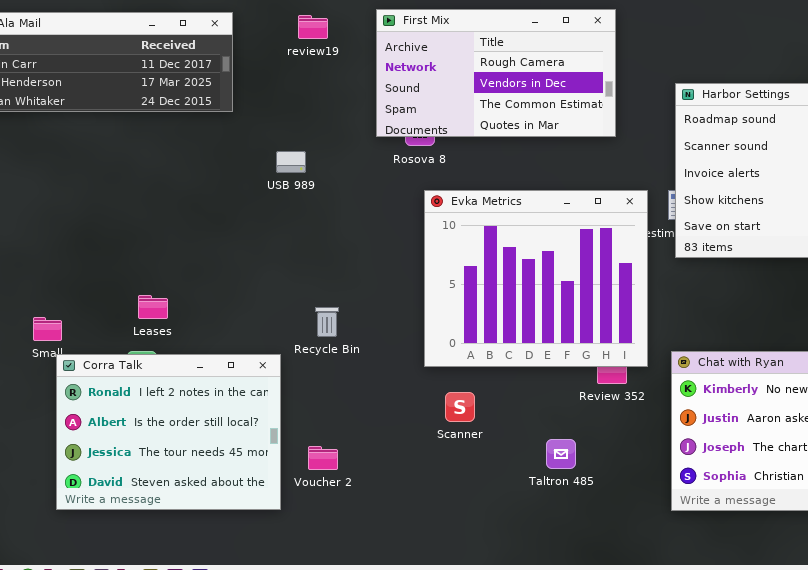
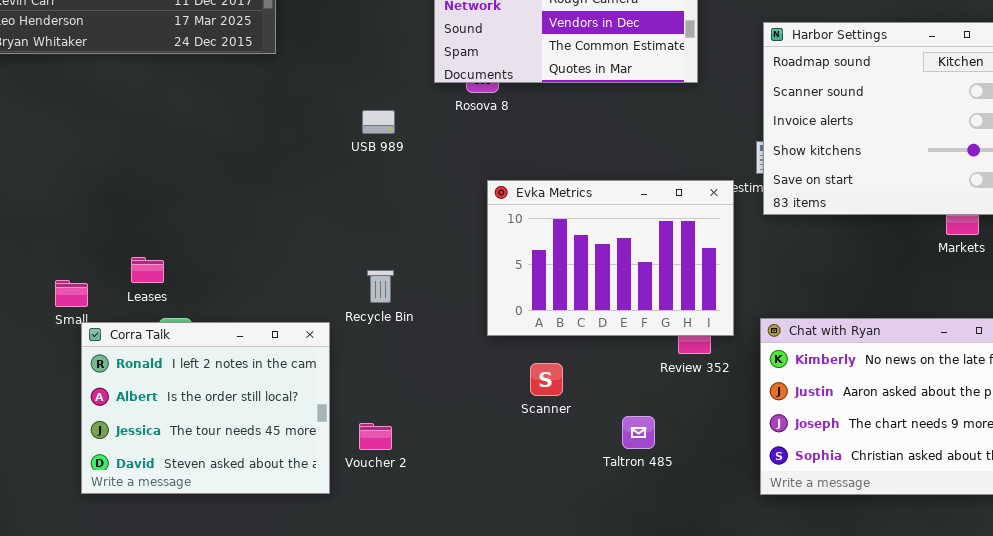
USB 989: [276,151,306,173] -> [362,110,395,134], moved
Evka Metrics: [424,190,648,367] -> [487,180,734,336], resized
Leases: [138,295,168,319] -> [131,257,164,283], moved
Scanner: [445,392,475,422] -> [530,363,563,396], moved

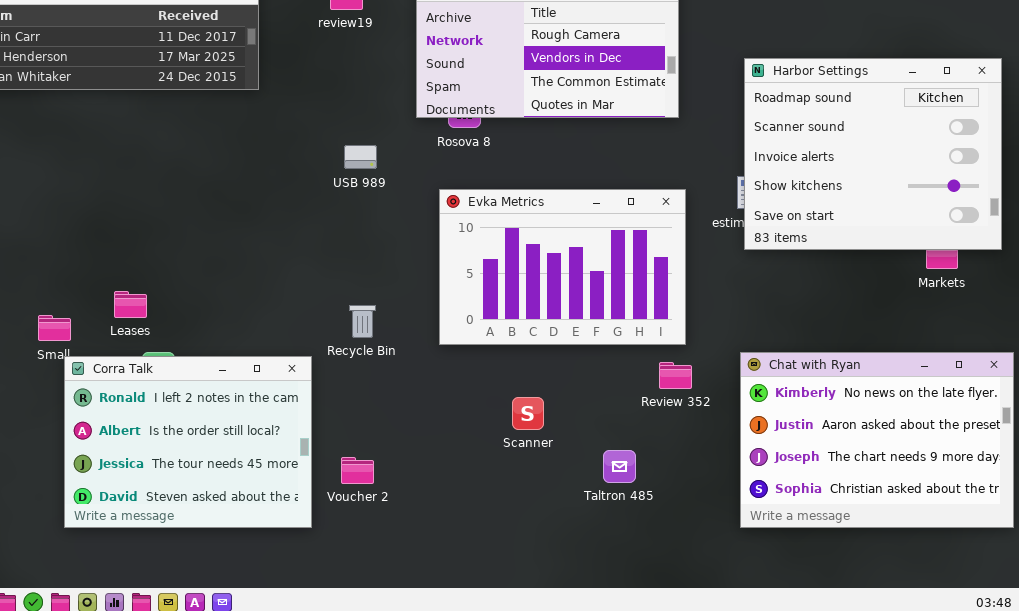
Evka Metrics: [487,180,734,336] -> [439,189,686,345], moved

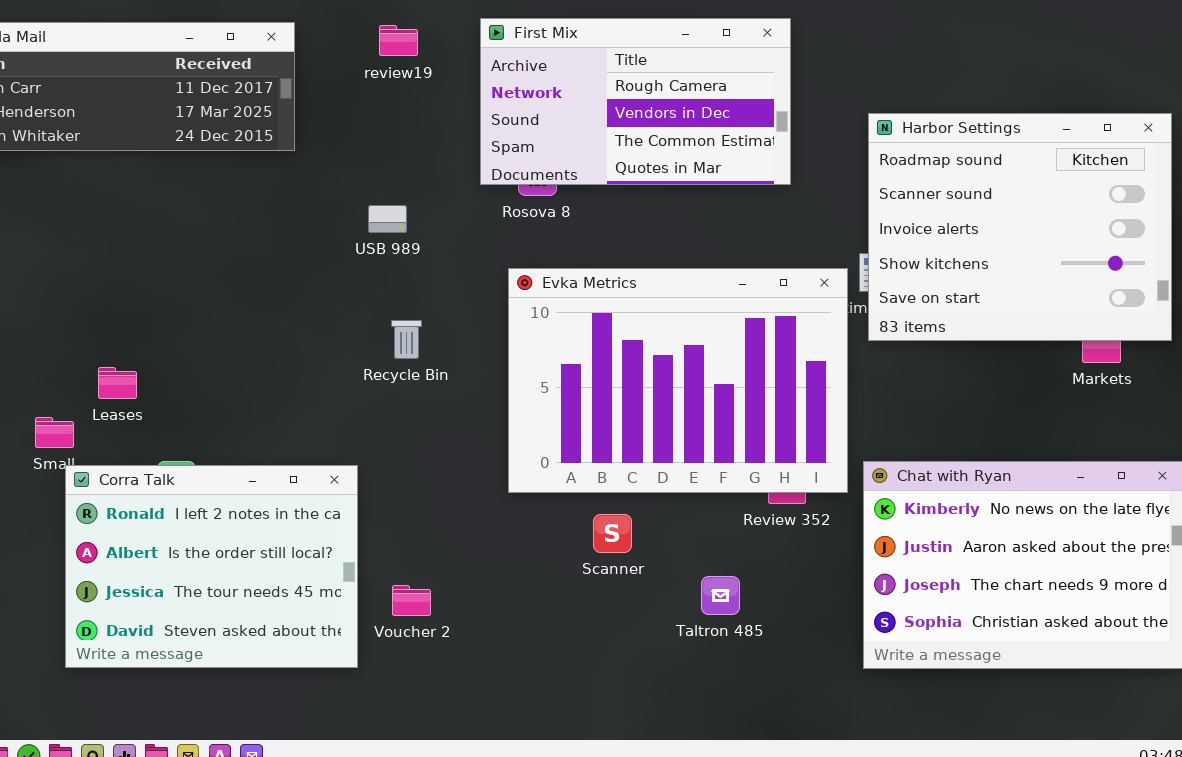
USB 989: [344,145,377,169] -> [368,205,407,233], moved
Evka Metrics: [439,189,686,345] -> [508,268,848,493], resized
Leases: [114,291,147,318] -> [98,367,137,399], moved
Recycle Bin: [349,305,376,338] -> [391,320,422,359], moved

